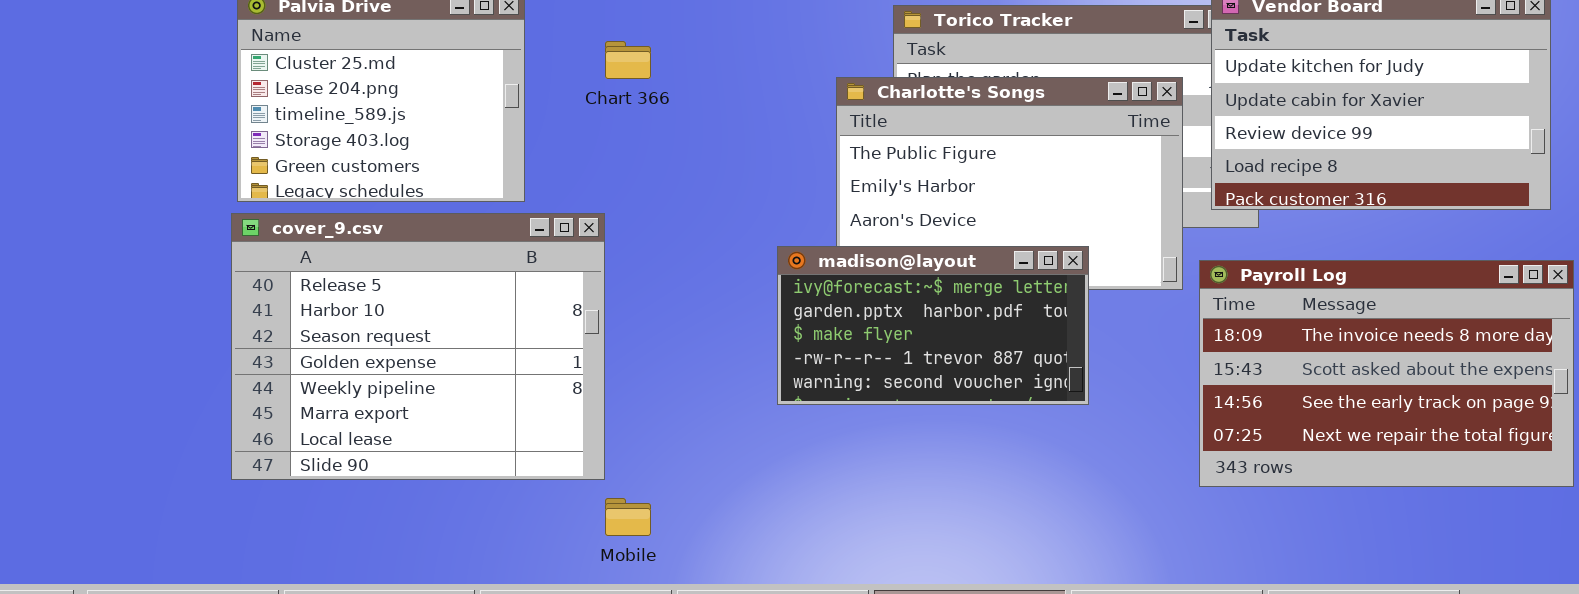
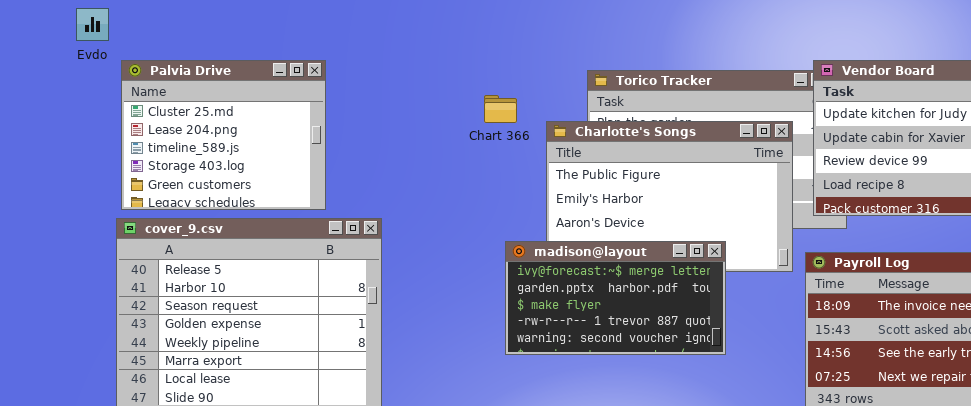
Chart 366: [605,41,651,79] -> [484,95,517,123], moved

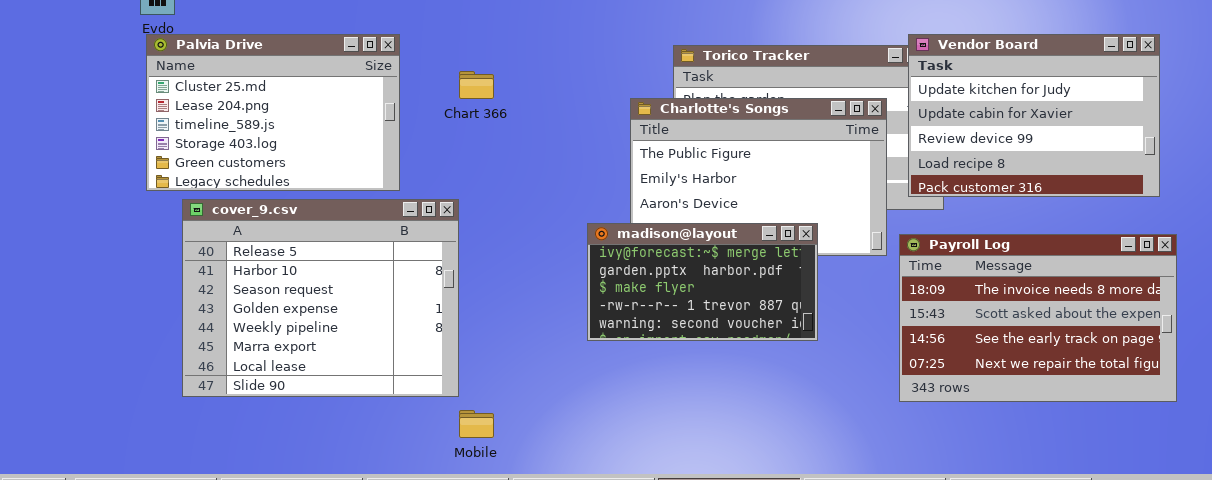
Palvia Drive: [121,60,326,210] -> [146,34,400,191], resized
Chart 366: [484,95,517,123] -> [459,71,494,99], moved

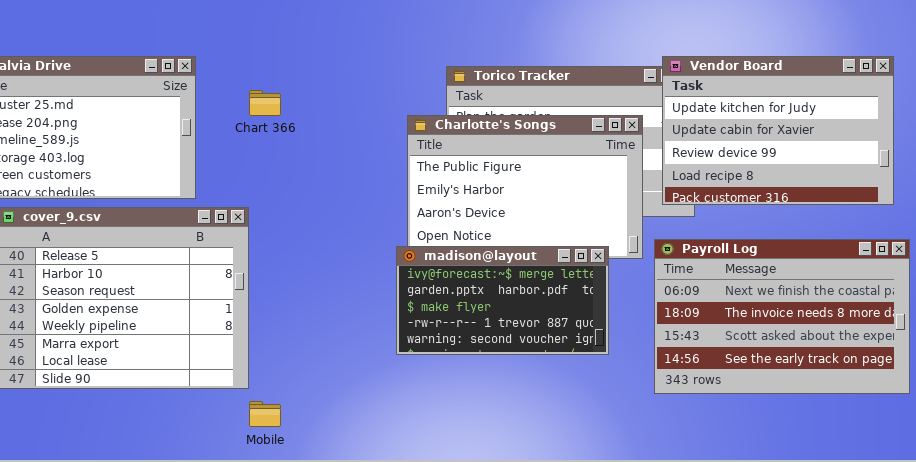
madison@layout: [587,223,818,341] -> [396,246,609,355], moved
Payroll Log: [899,234,1177,402] -> [654,239,910,394], scrolled up 1 row

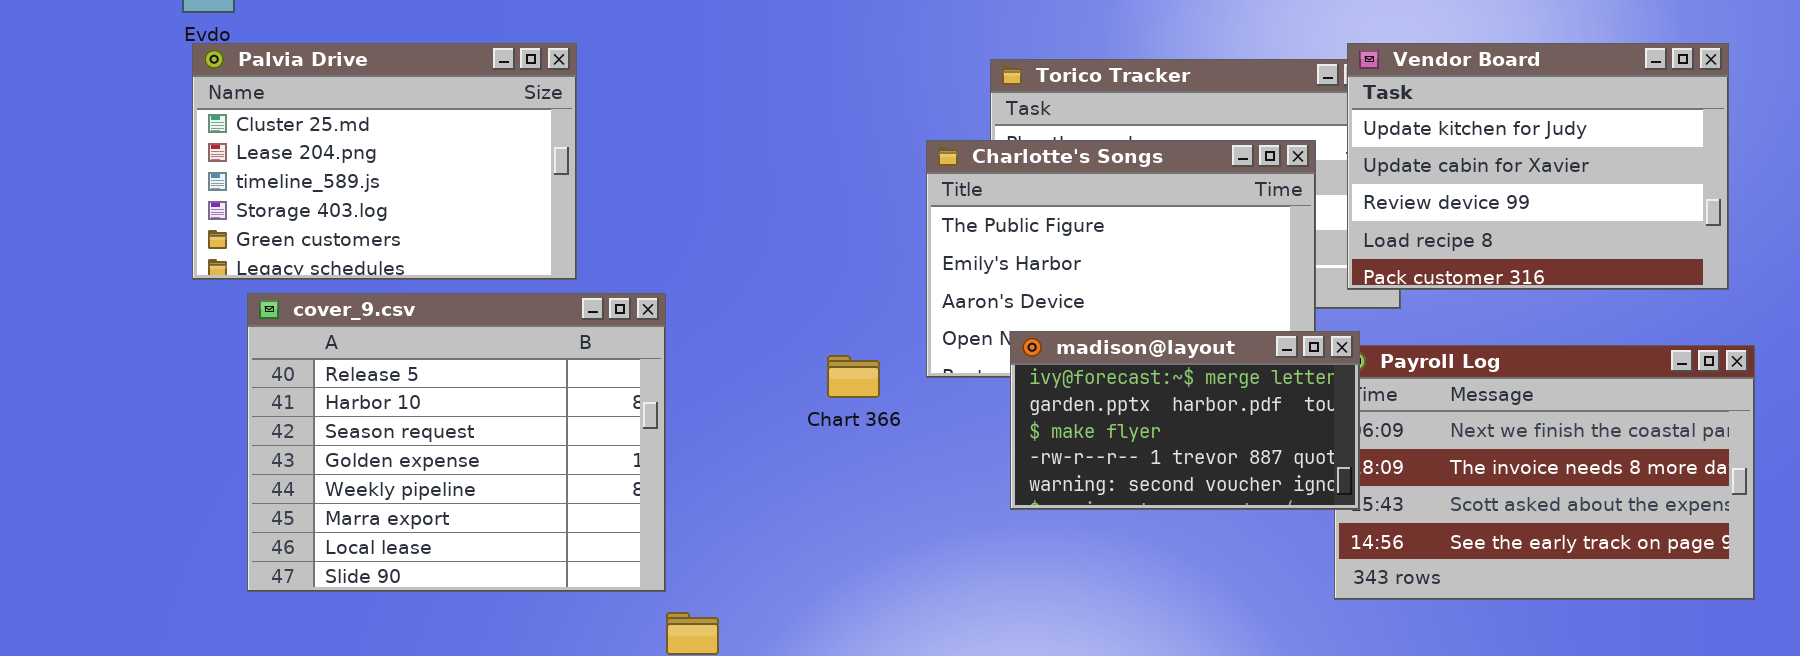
Chart 366: [249,90,281,116] -> [827,355,880,398], moved
madison@layout: [396,246,609,355] -> [1010,331,1360,510], moved

